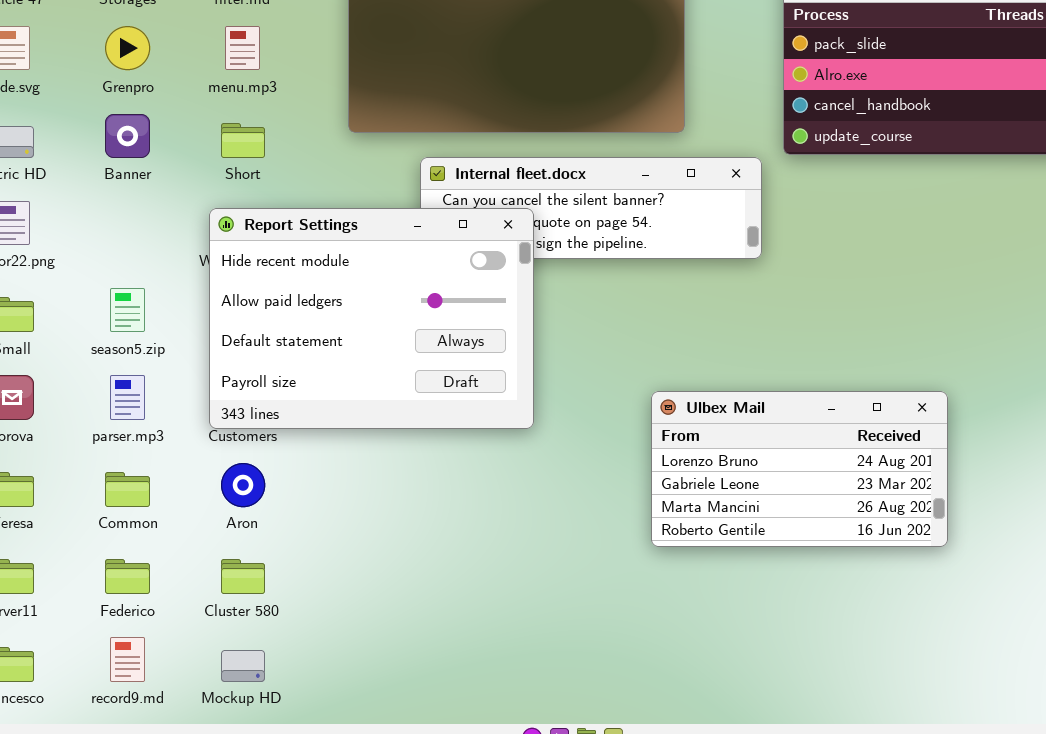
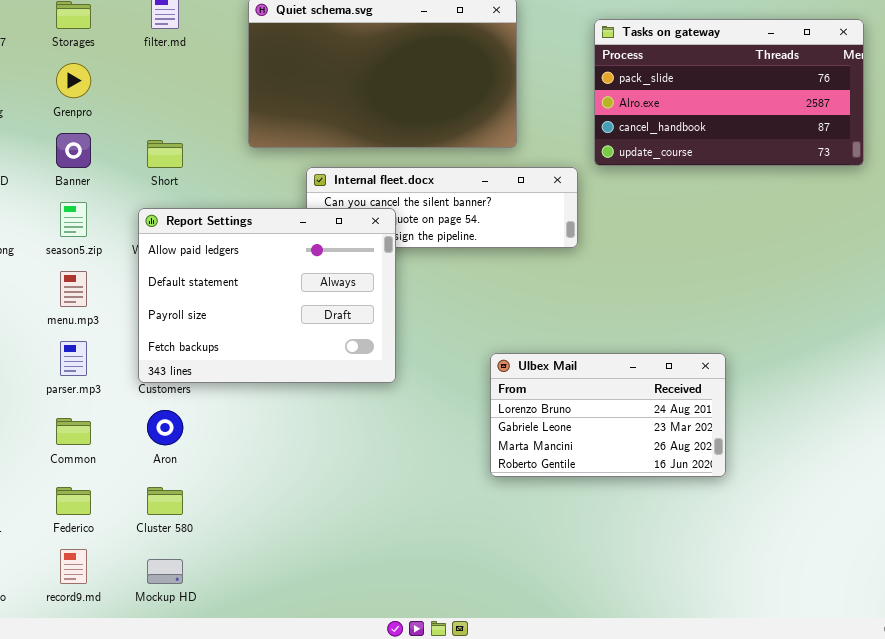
menu.mp3: [225,26,260,70] -> [60,271,87,307], moved
Report Settings: [209,208,534,429] -> [138,208,396,383], scrolled down 1 row
season5.zip: [110,288,145,332] -> [60,202,87,237], moved

